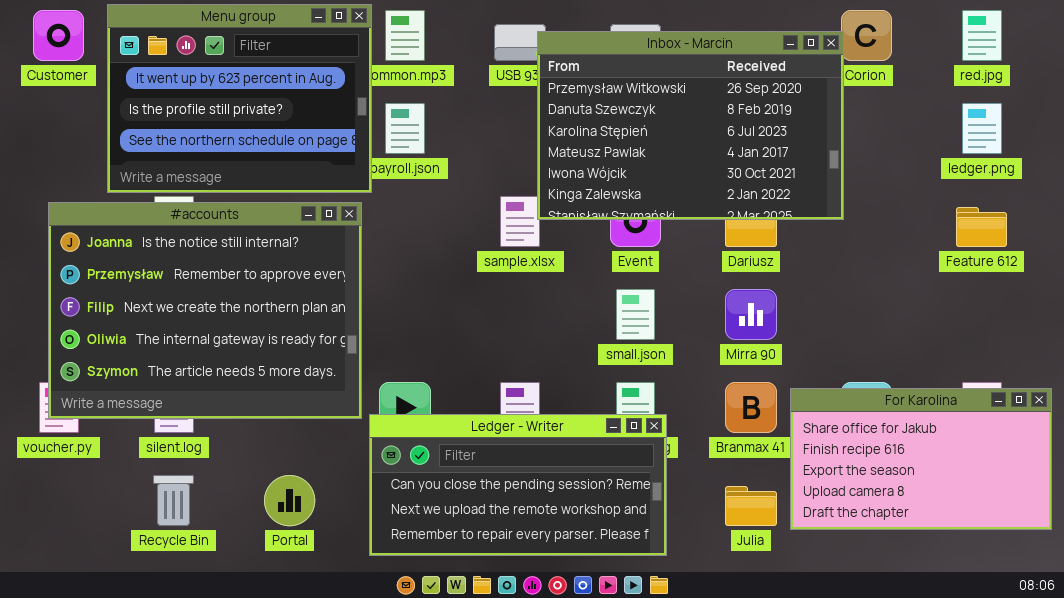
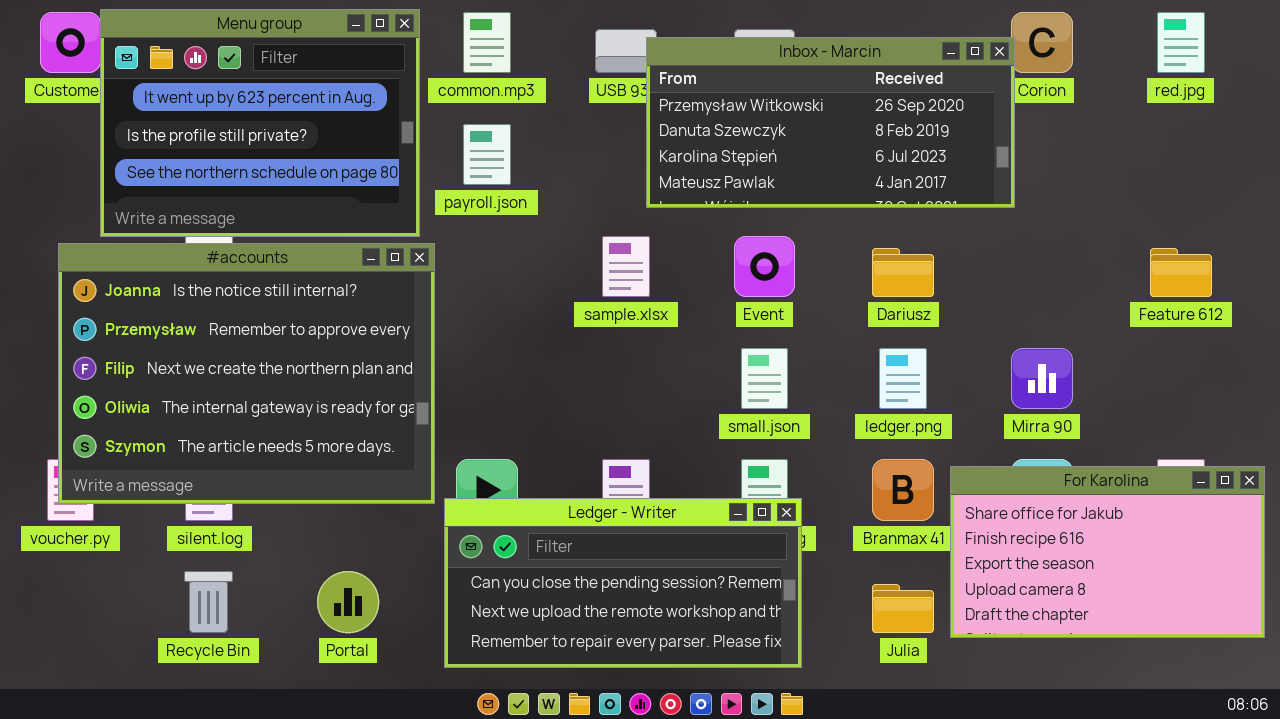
Menu group: [107,4,372,193] -> [100,9,420,237], moved
Inbox - Marcin: [537,31,844,220] -> [646,37,1015,208], resized
ledger.png: [962,103,1002,154] -> [879,348,927,409], moved
Mirra 90: [725,289,777,340] -> [1011,348,1073,409], moved

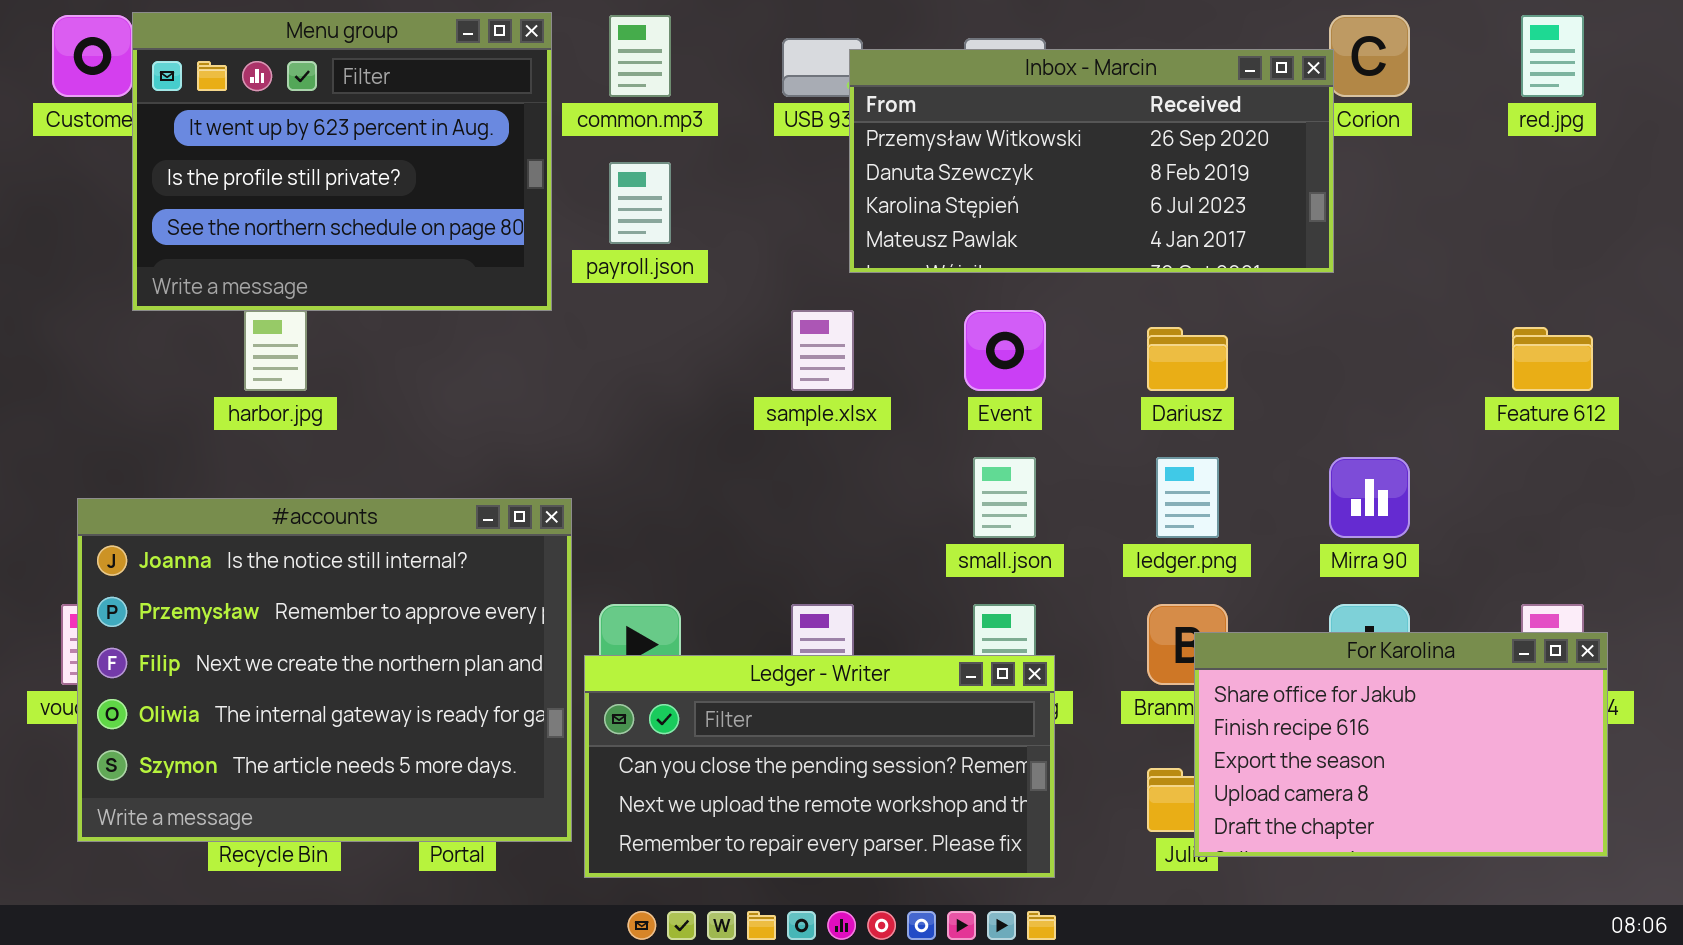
#accounts: [58,243,435,504] -> [77,498,572,842], moved
For Karolina: [950,466,1265,638] -> [1194,632,1608,857], moved

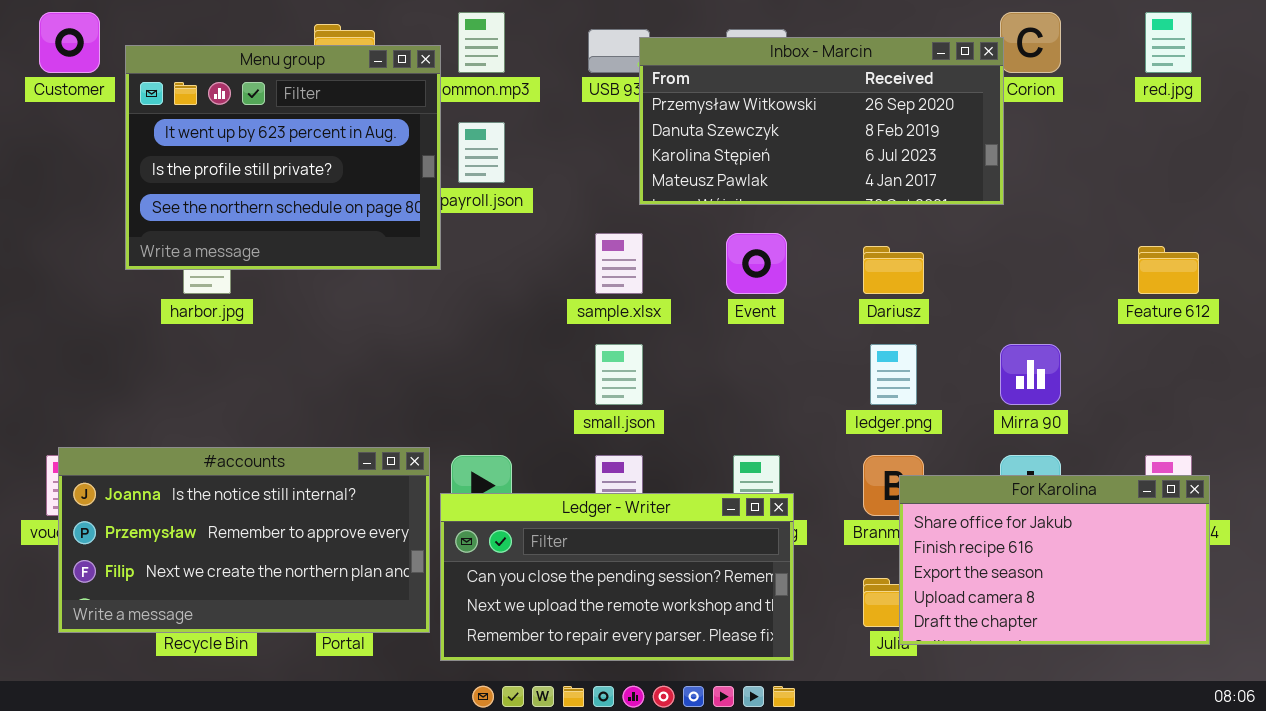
Menu group: [132,12,552,311] -> [125,45,441,270], moved
small.json: [973,457,1036,538] -> [595,344,643,405], moved
#accounts: [77,498,572,842] -> [58,447,430,633], resized

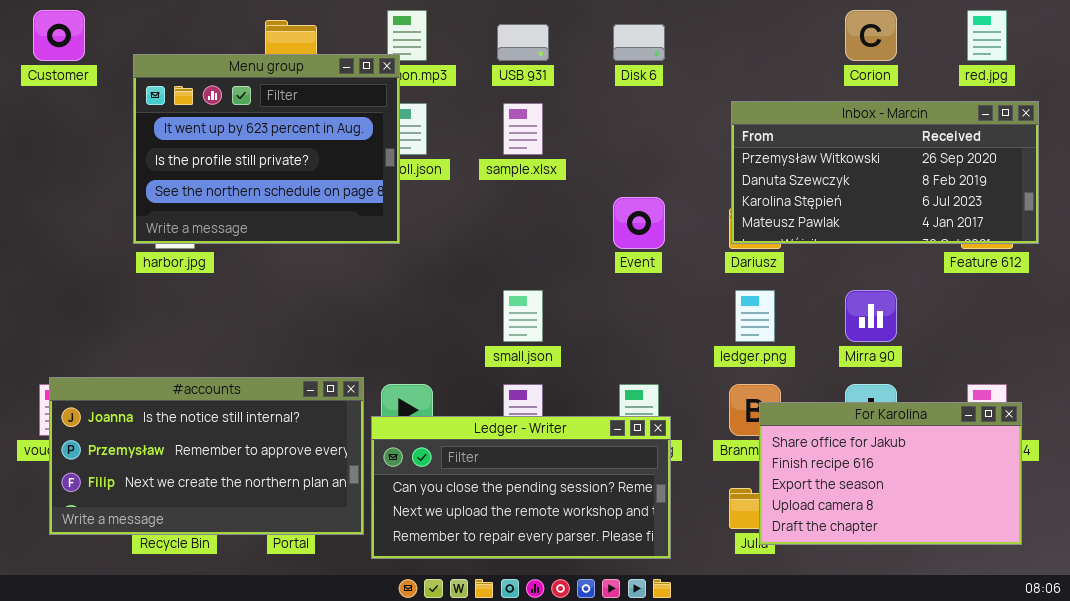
Inbox - Marcin: [639,37,1004,205] -> [731,101,1039,244], moved
Menu group: [125,45,441,270] -> [133,54,400,244], moved
sample.xlsx: [595,233,643,294] -> [503,103,543,155], moved

